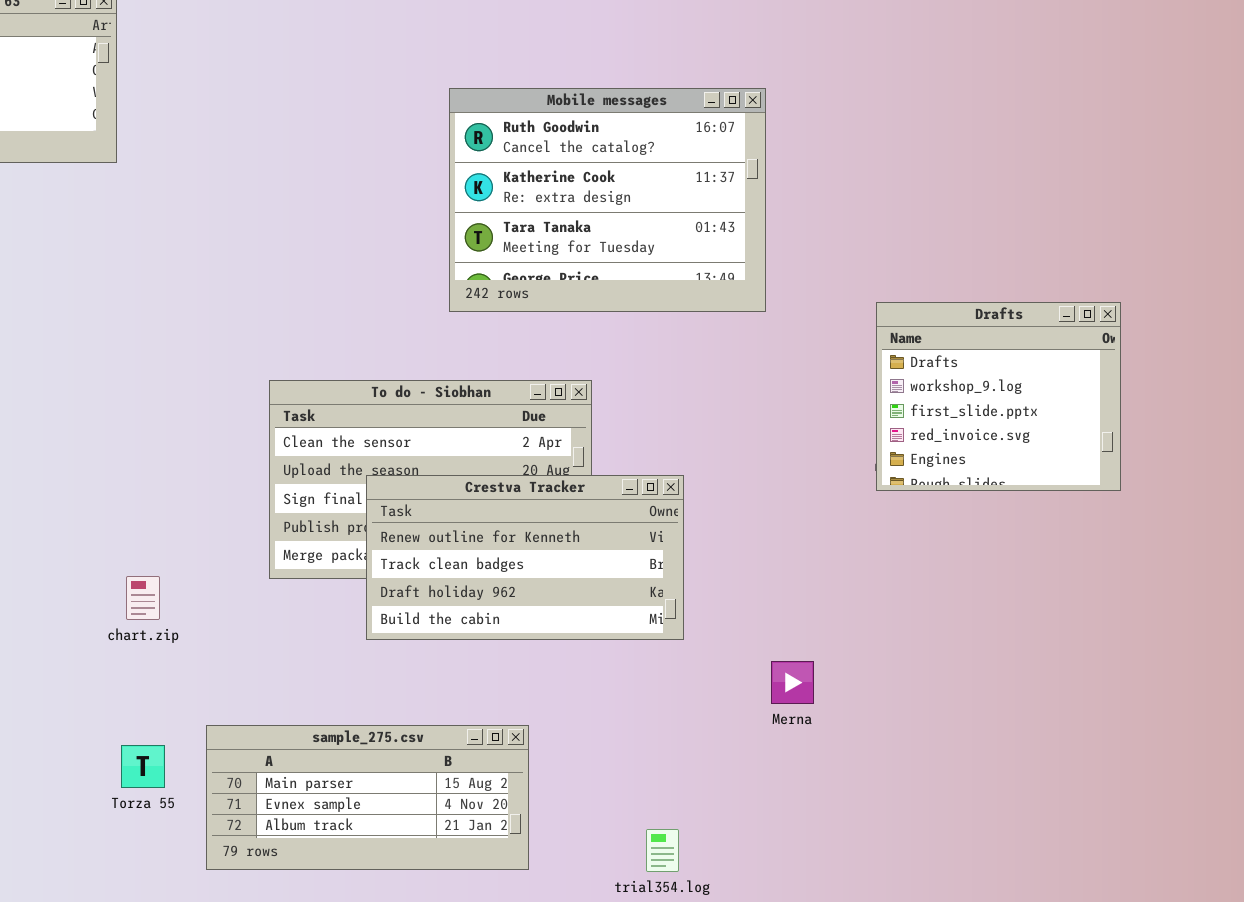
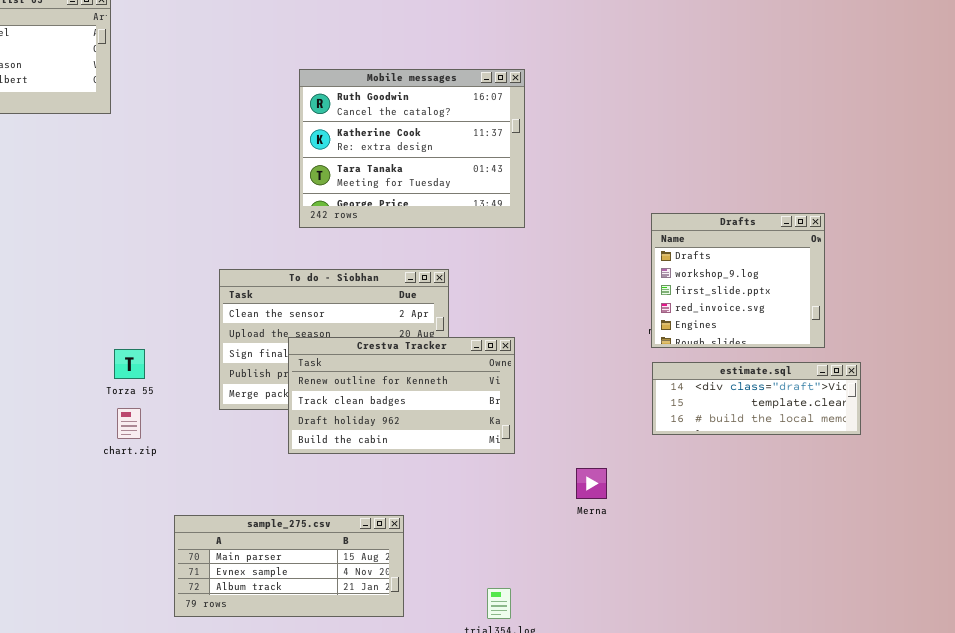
Mobile messages: [449,88,766,312] -> [299,69,525,228], moved
estimate.sql: none -> [652,362,861,435], opened
Torza 55: [121,745,165,788] -> [114,349,145,379], moved

